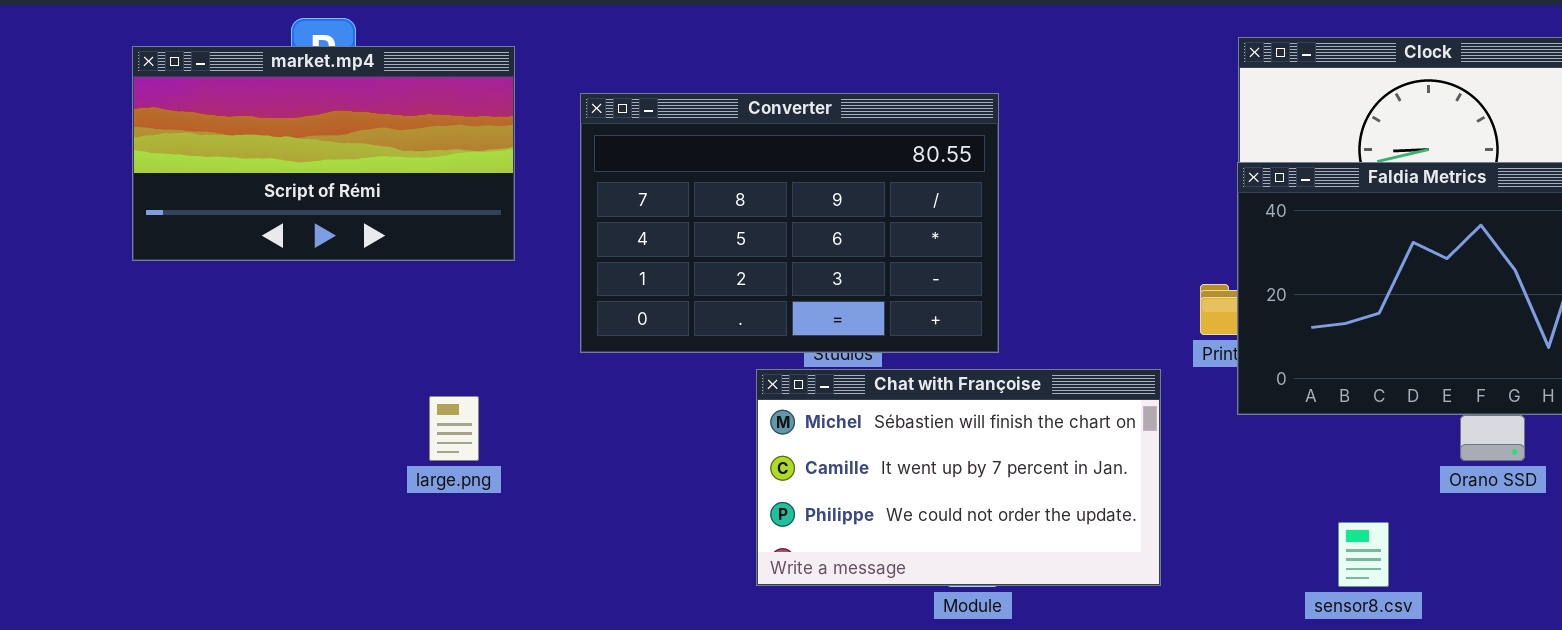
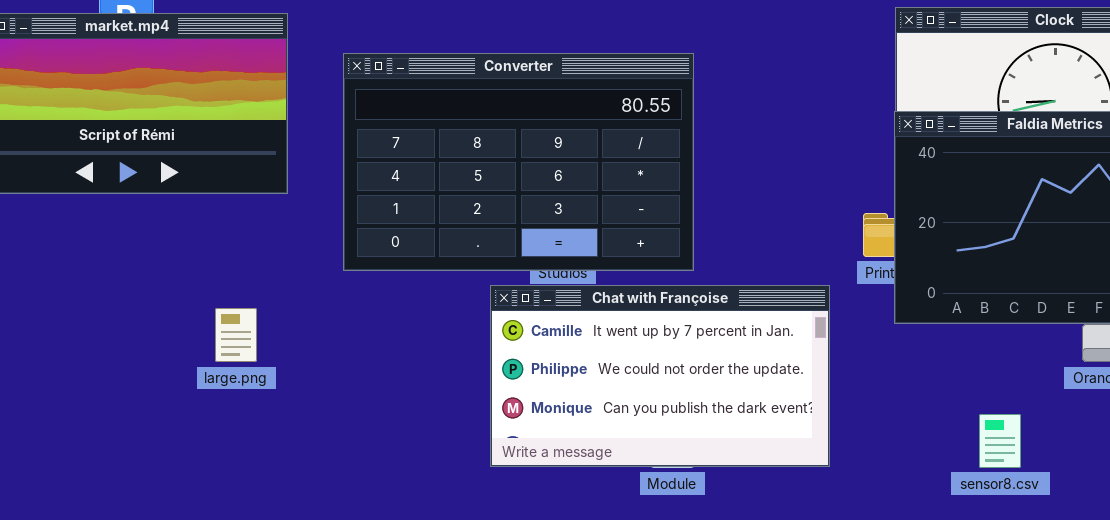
Chat with Françoise: [756,369,1161,586] -> [490,285,830,467], scrolled down 1 row

